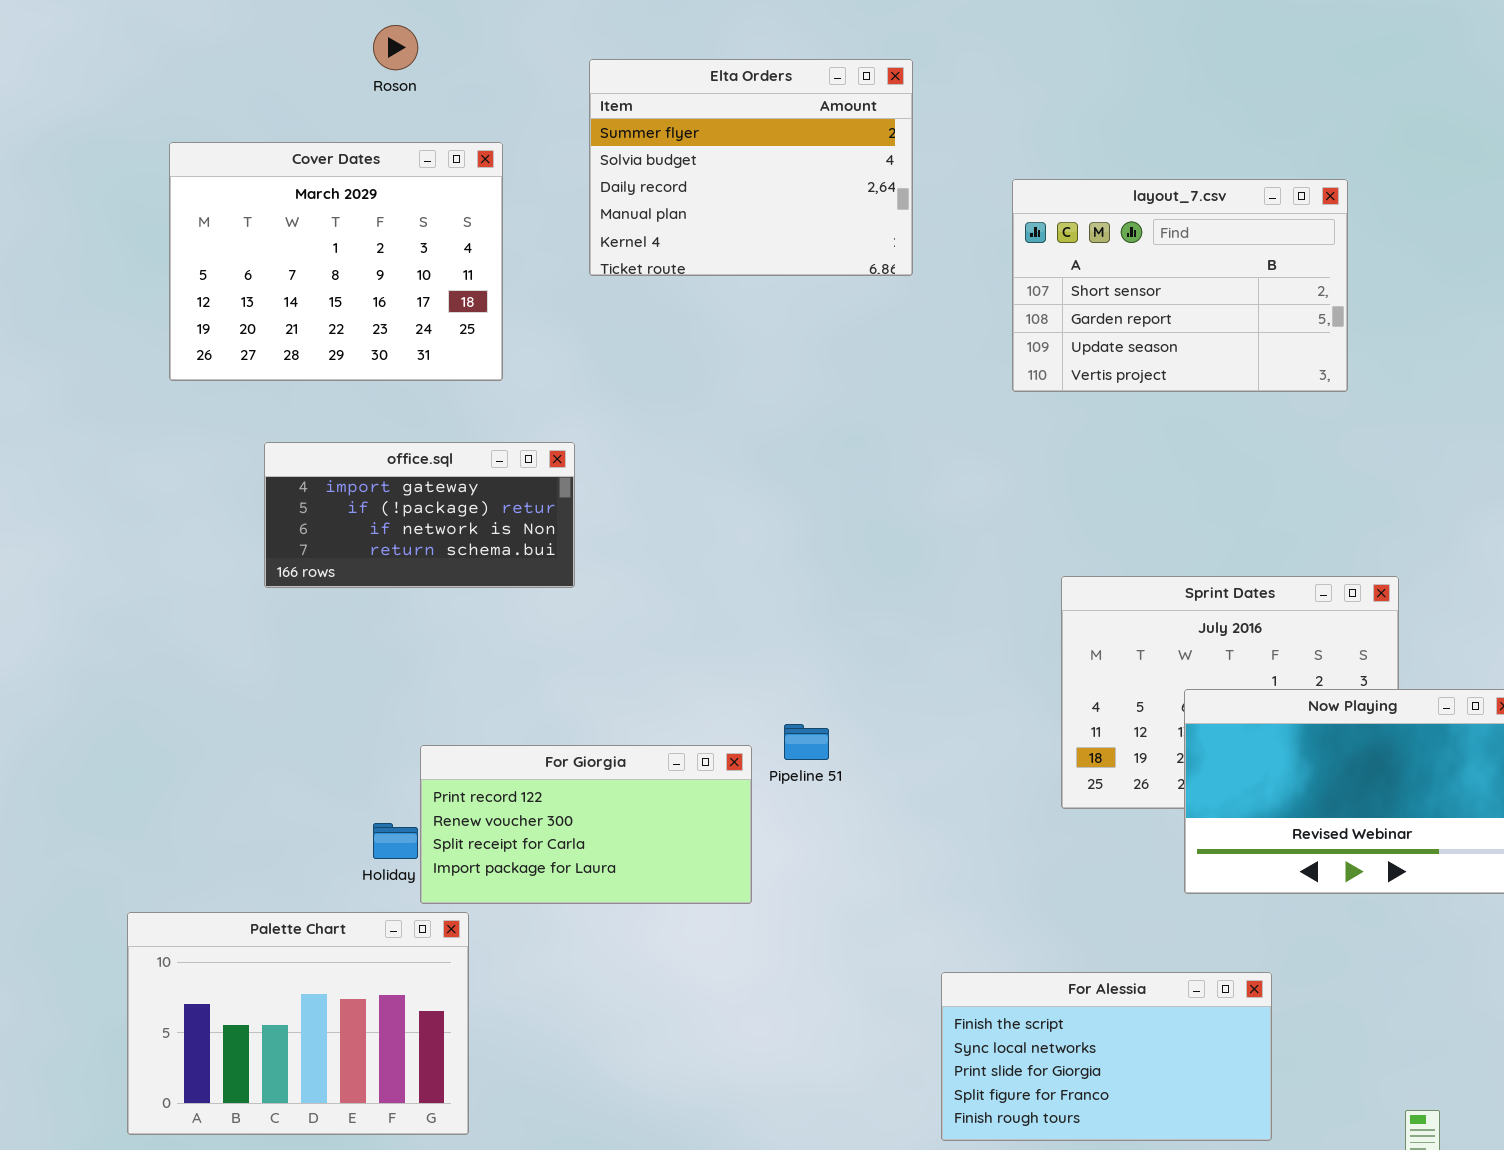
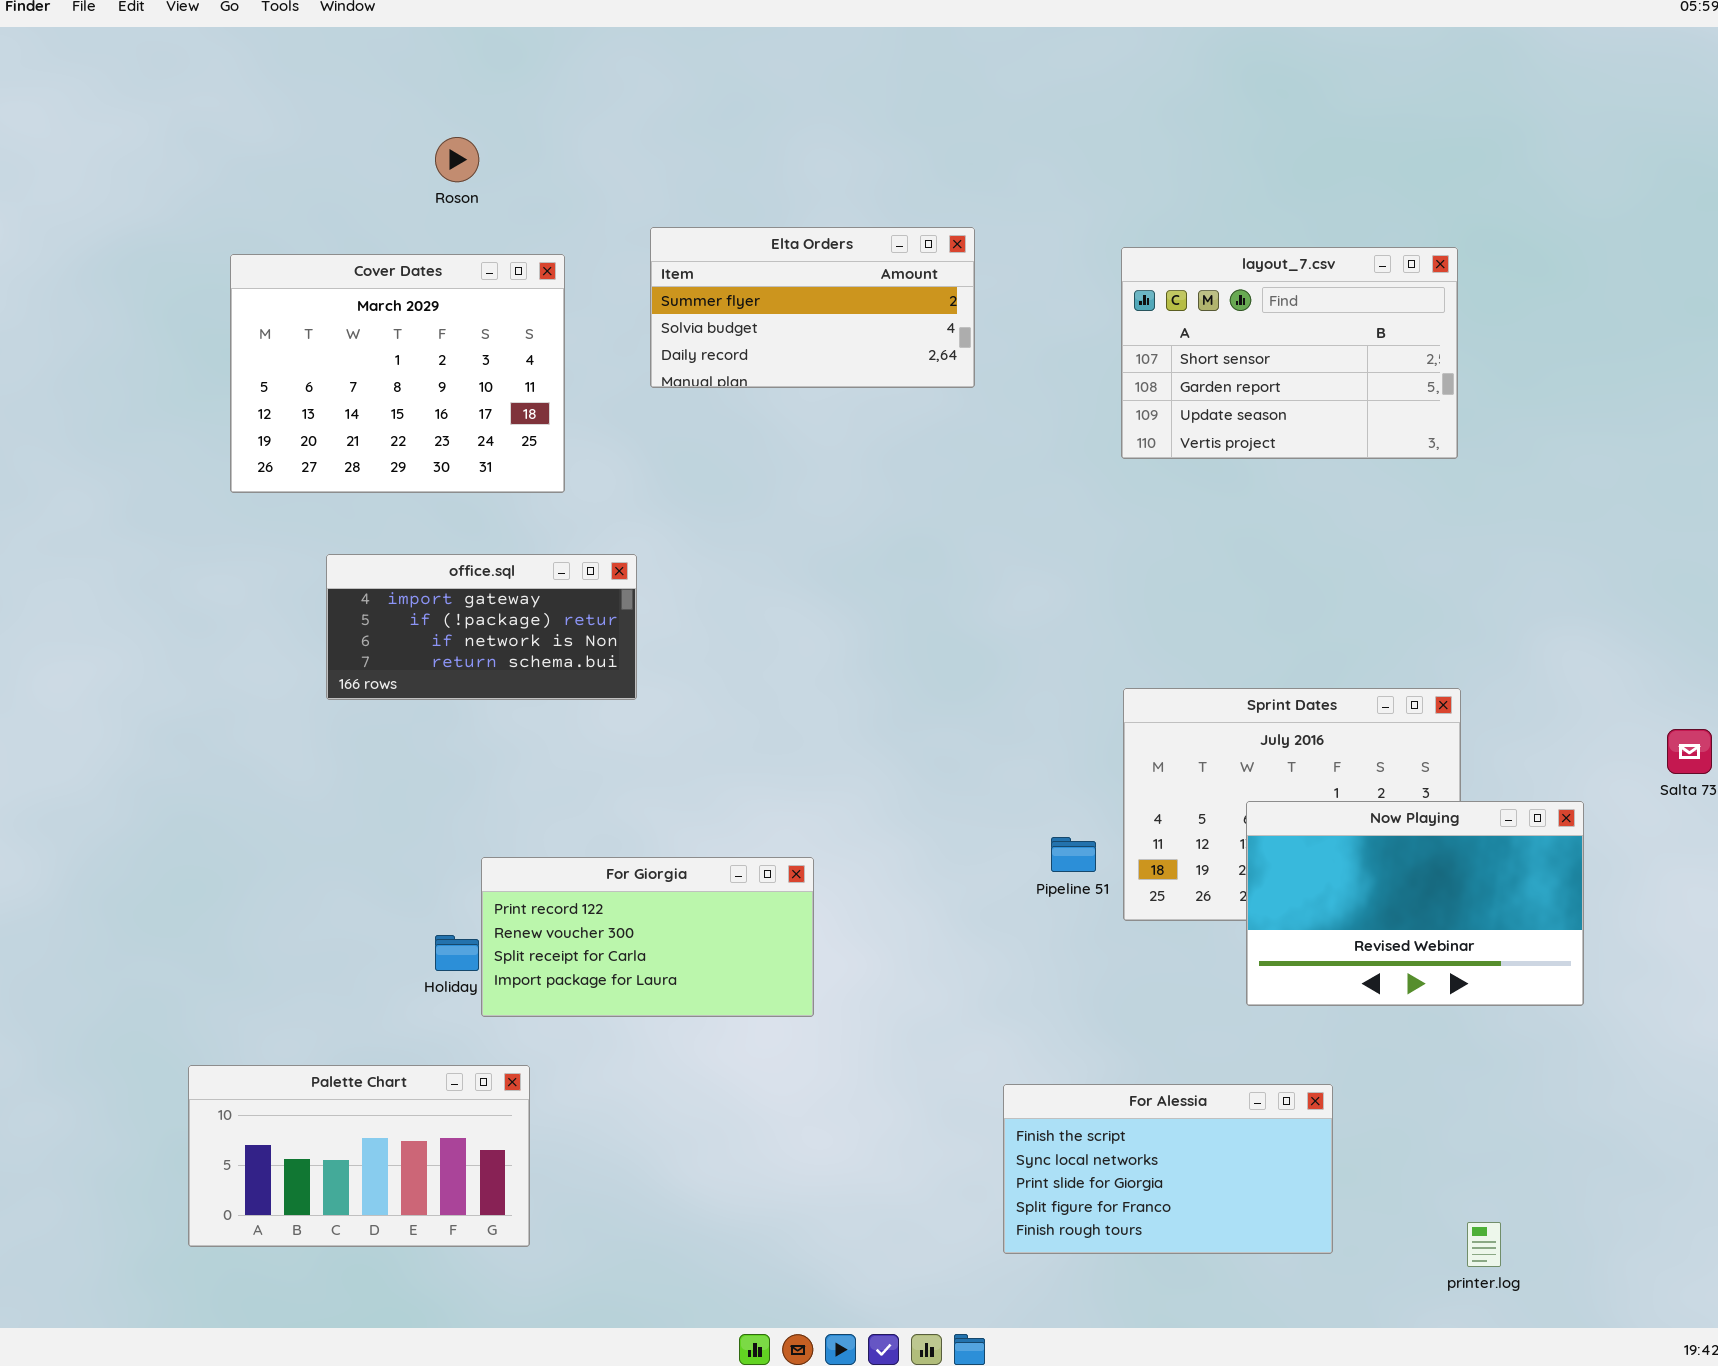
Elta Orders: [589,59,913,276] -> [650,227,975,388], resized
layout_7.csv: [1012,179,1348,392] -> [1121,247,1458,459], moved
Pipeline 51: [784,724,829,760] -> [1051,837,1096,872], moved
Palette Chart: [127,912,469,1135] -> [188,1065,530,1247], resized

